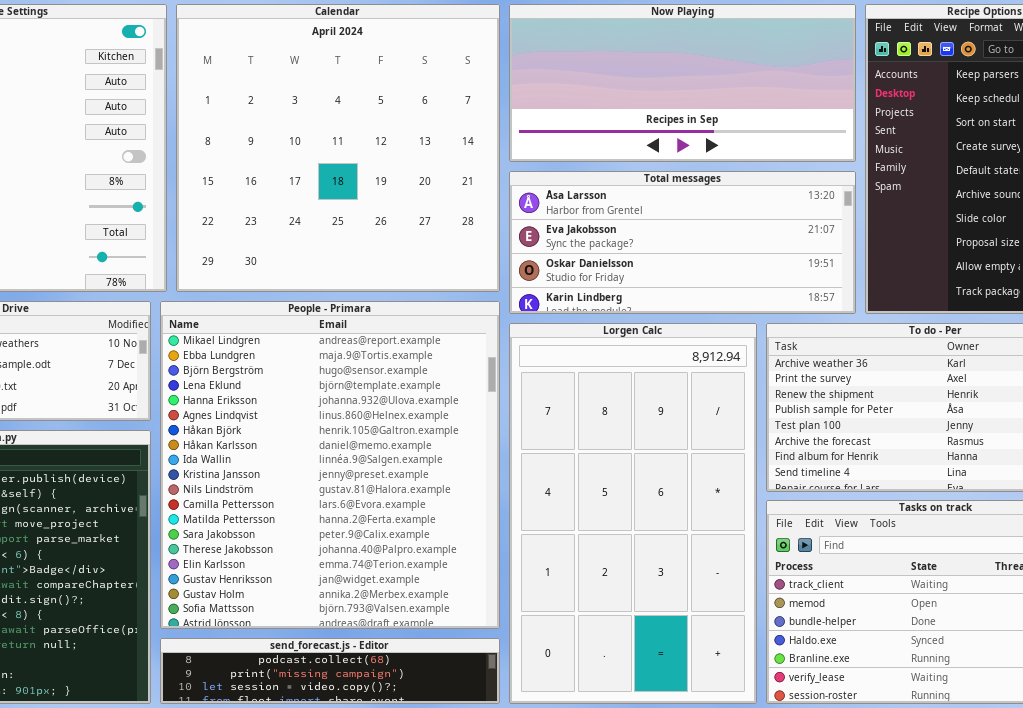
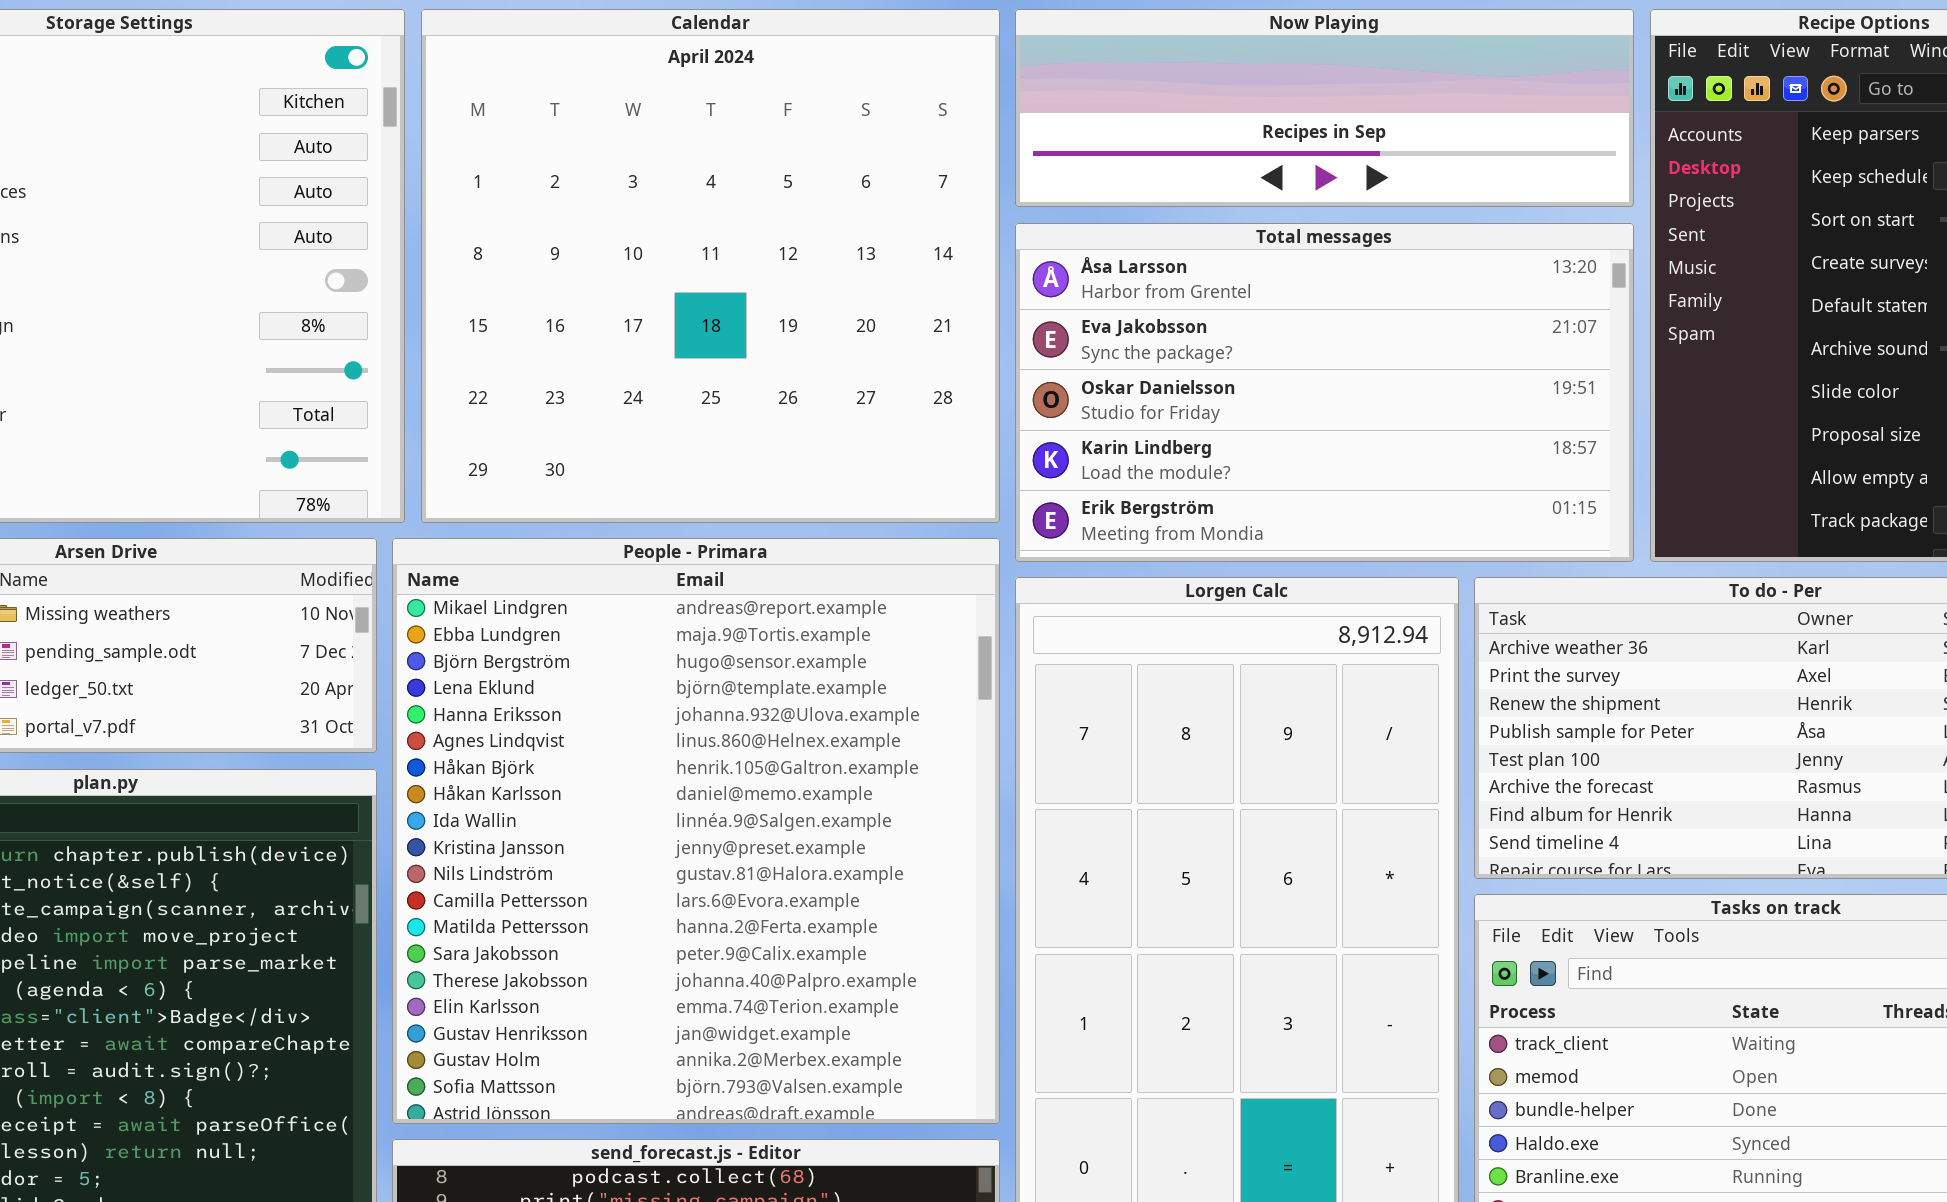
Now Playing: [509,4,856,162] -> [1015,9,1634,207], resized
Total messages: [509,171,856,314] -> [1015,223,1634,562], resized

